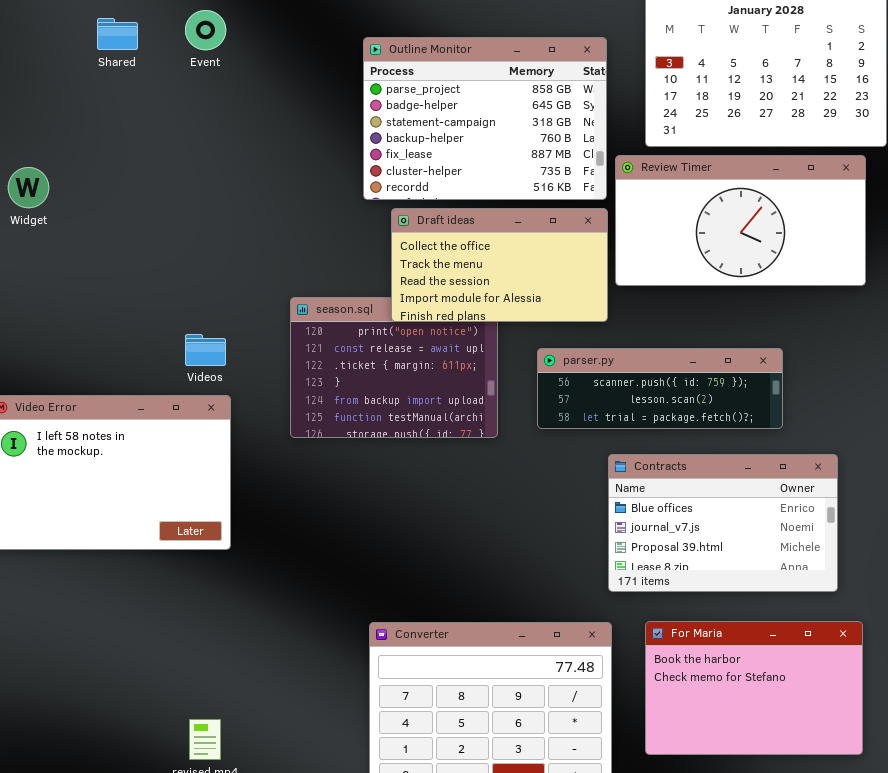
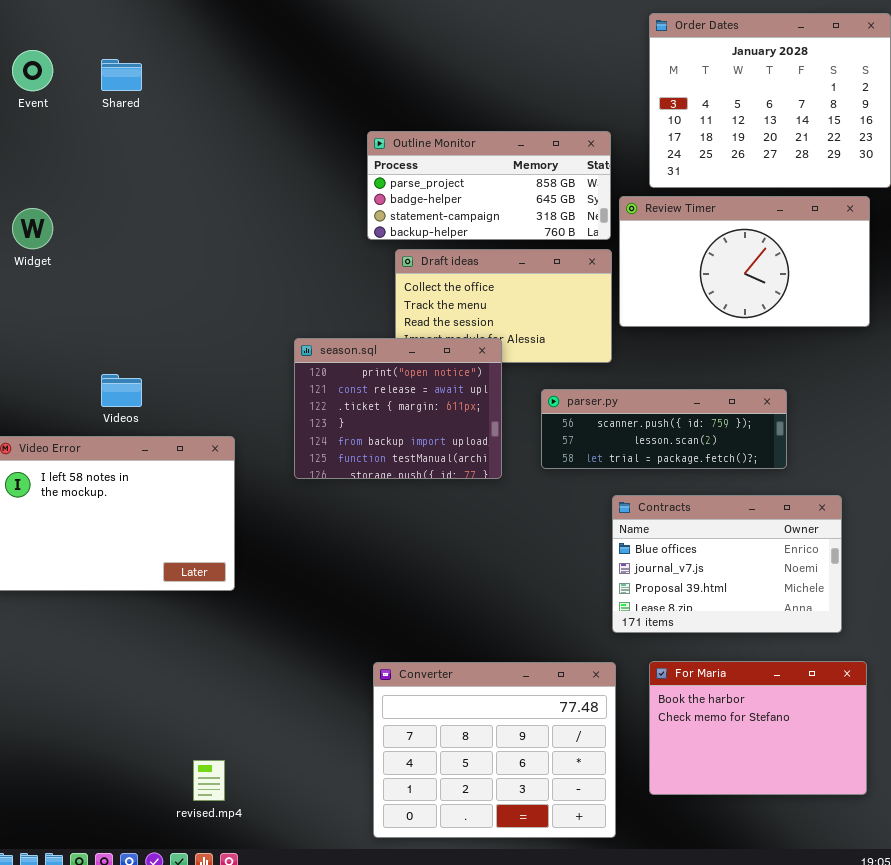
Event: [185,10,226,50] -> [12,50,53,91], moved
Outline Monitor: [363,37,607,200] -> [367,131,611,240], resized
season.sql: [290,297,498,438] -> [294,338,502,479], raised
Videos: [185,334,226,366] -> [101,374,142,407], moved

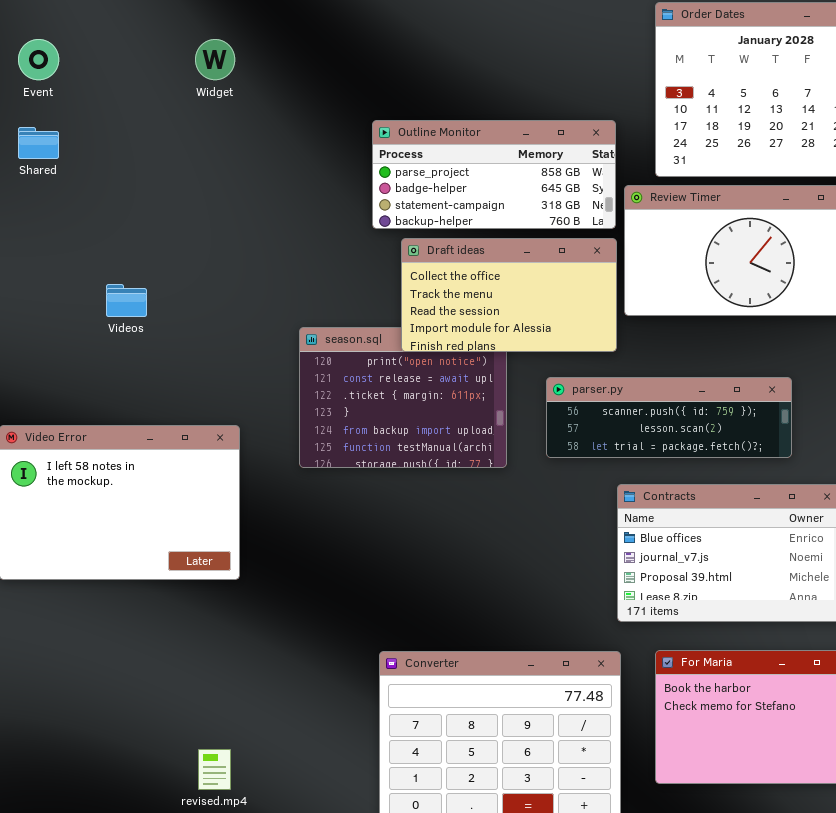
Shared: [101,59,142,91] -> [18,127,59,159], moved
Widget: [12,208,53,249] -> [195,39,235,80], moved
Draft ideas: [395,249,612,363] -> [401,238,617,352], raised
Videos: [101,374,142,407] -> [106,284,147,317], moved

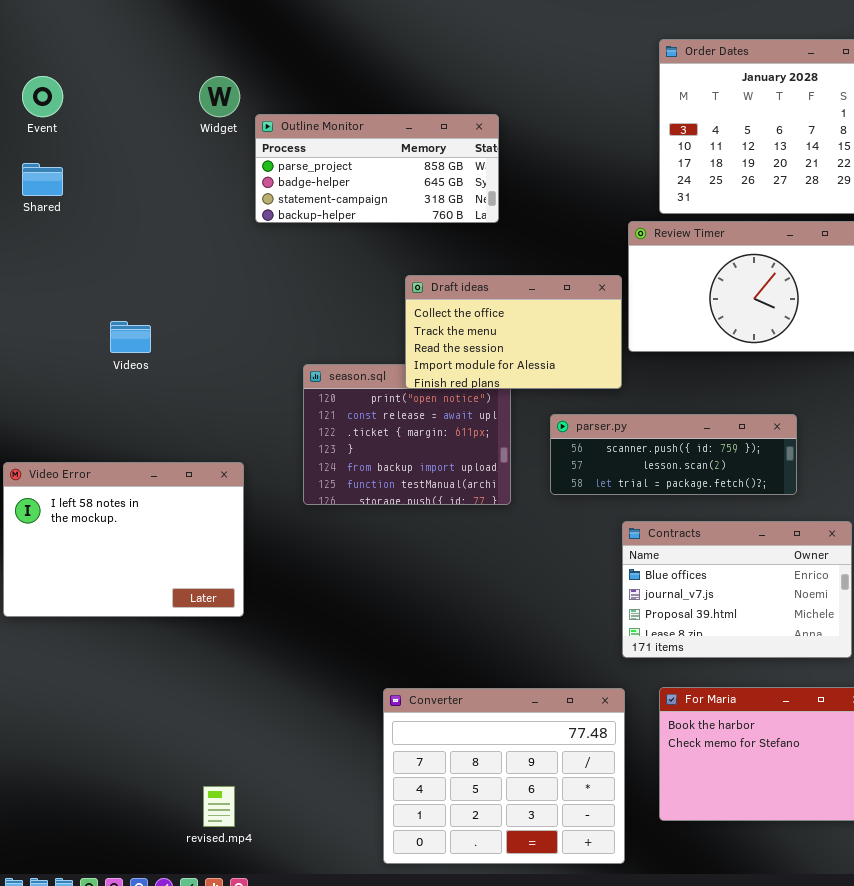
Outline Monitor: [372,120,616,229] -> [255,114,499,223], moved

